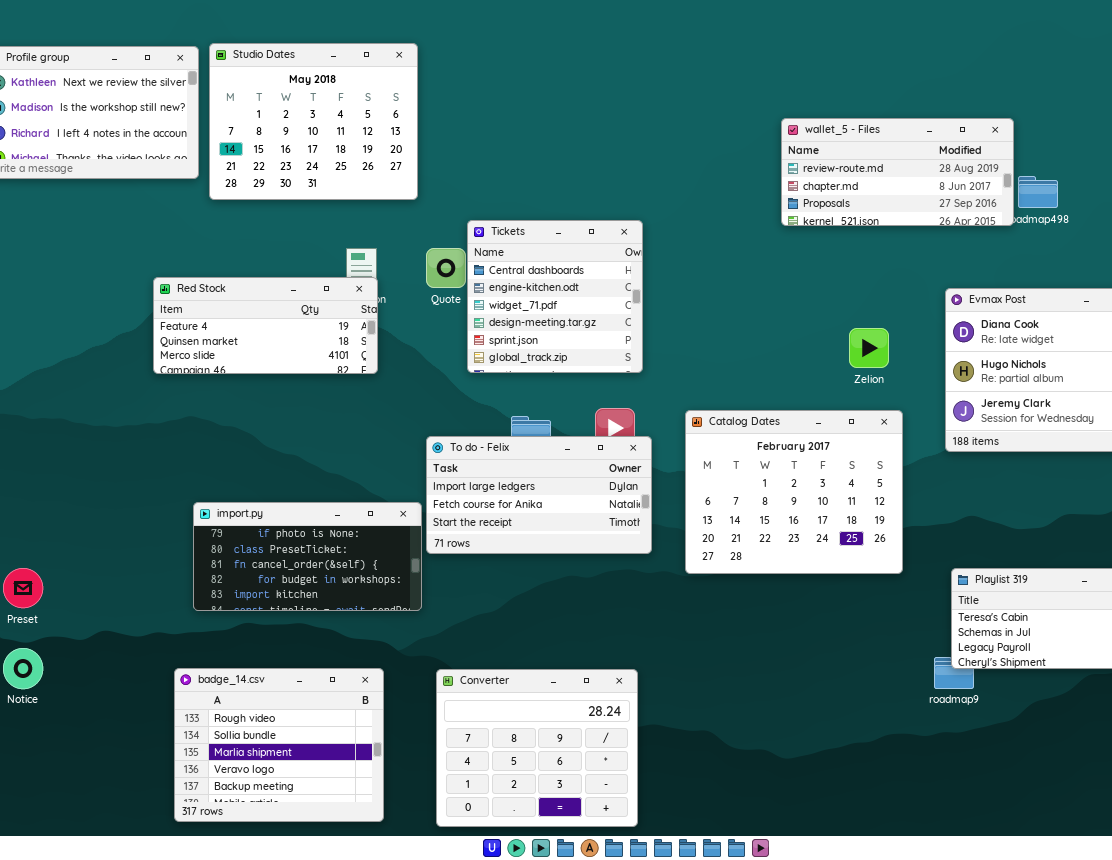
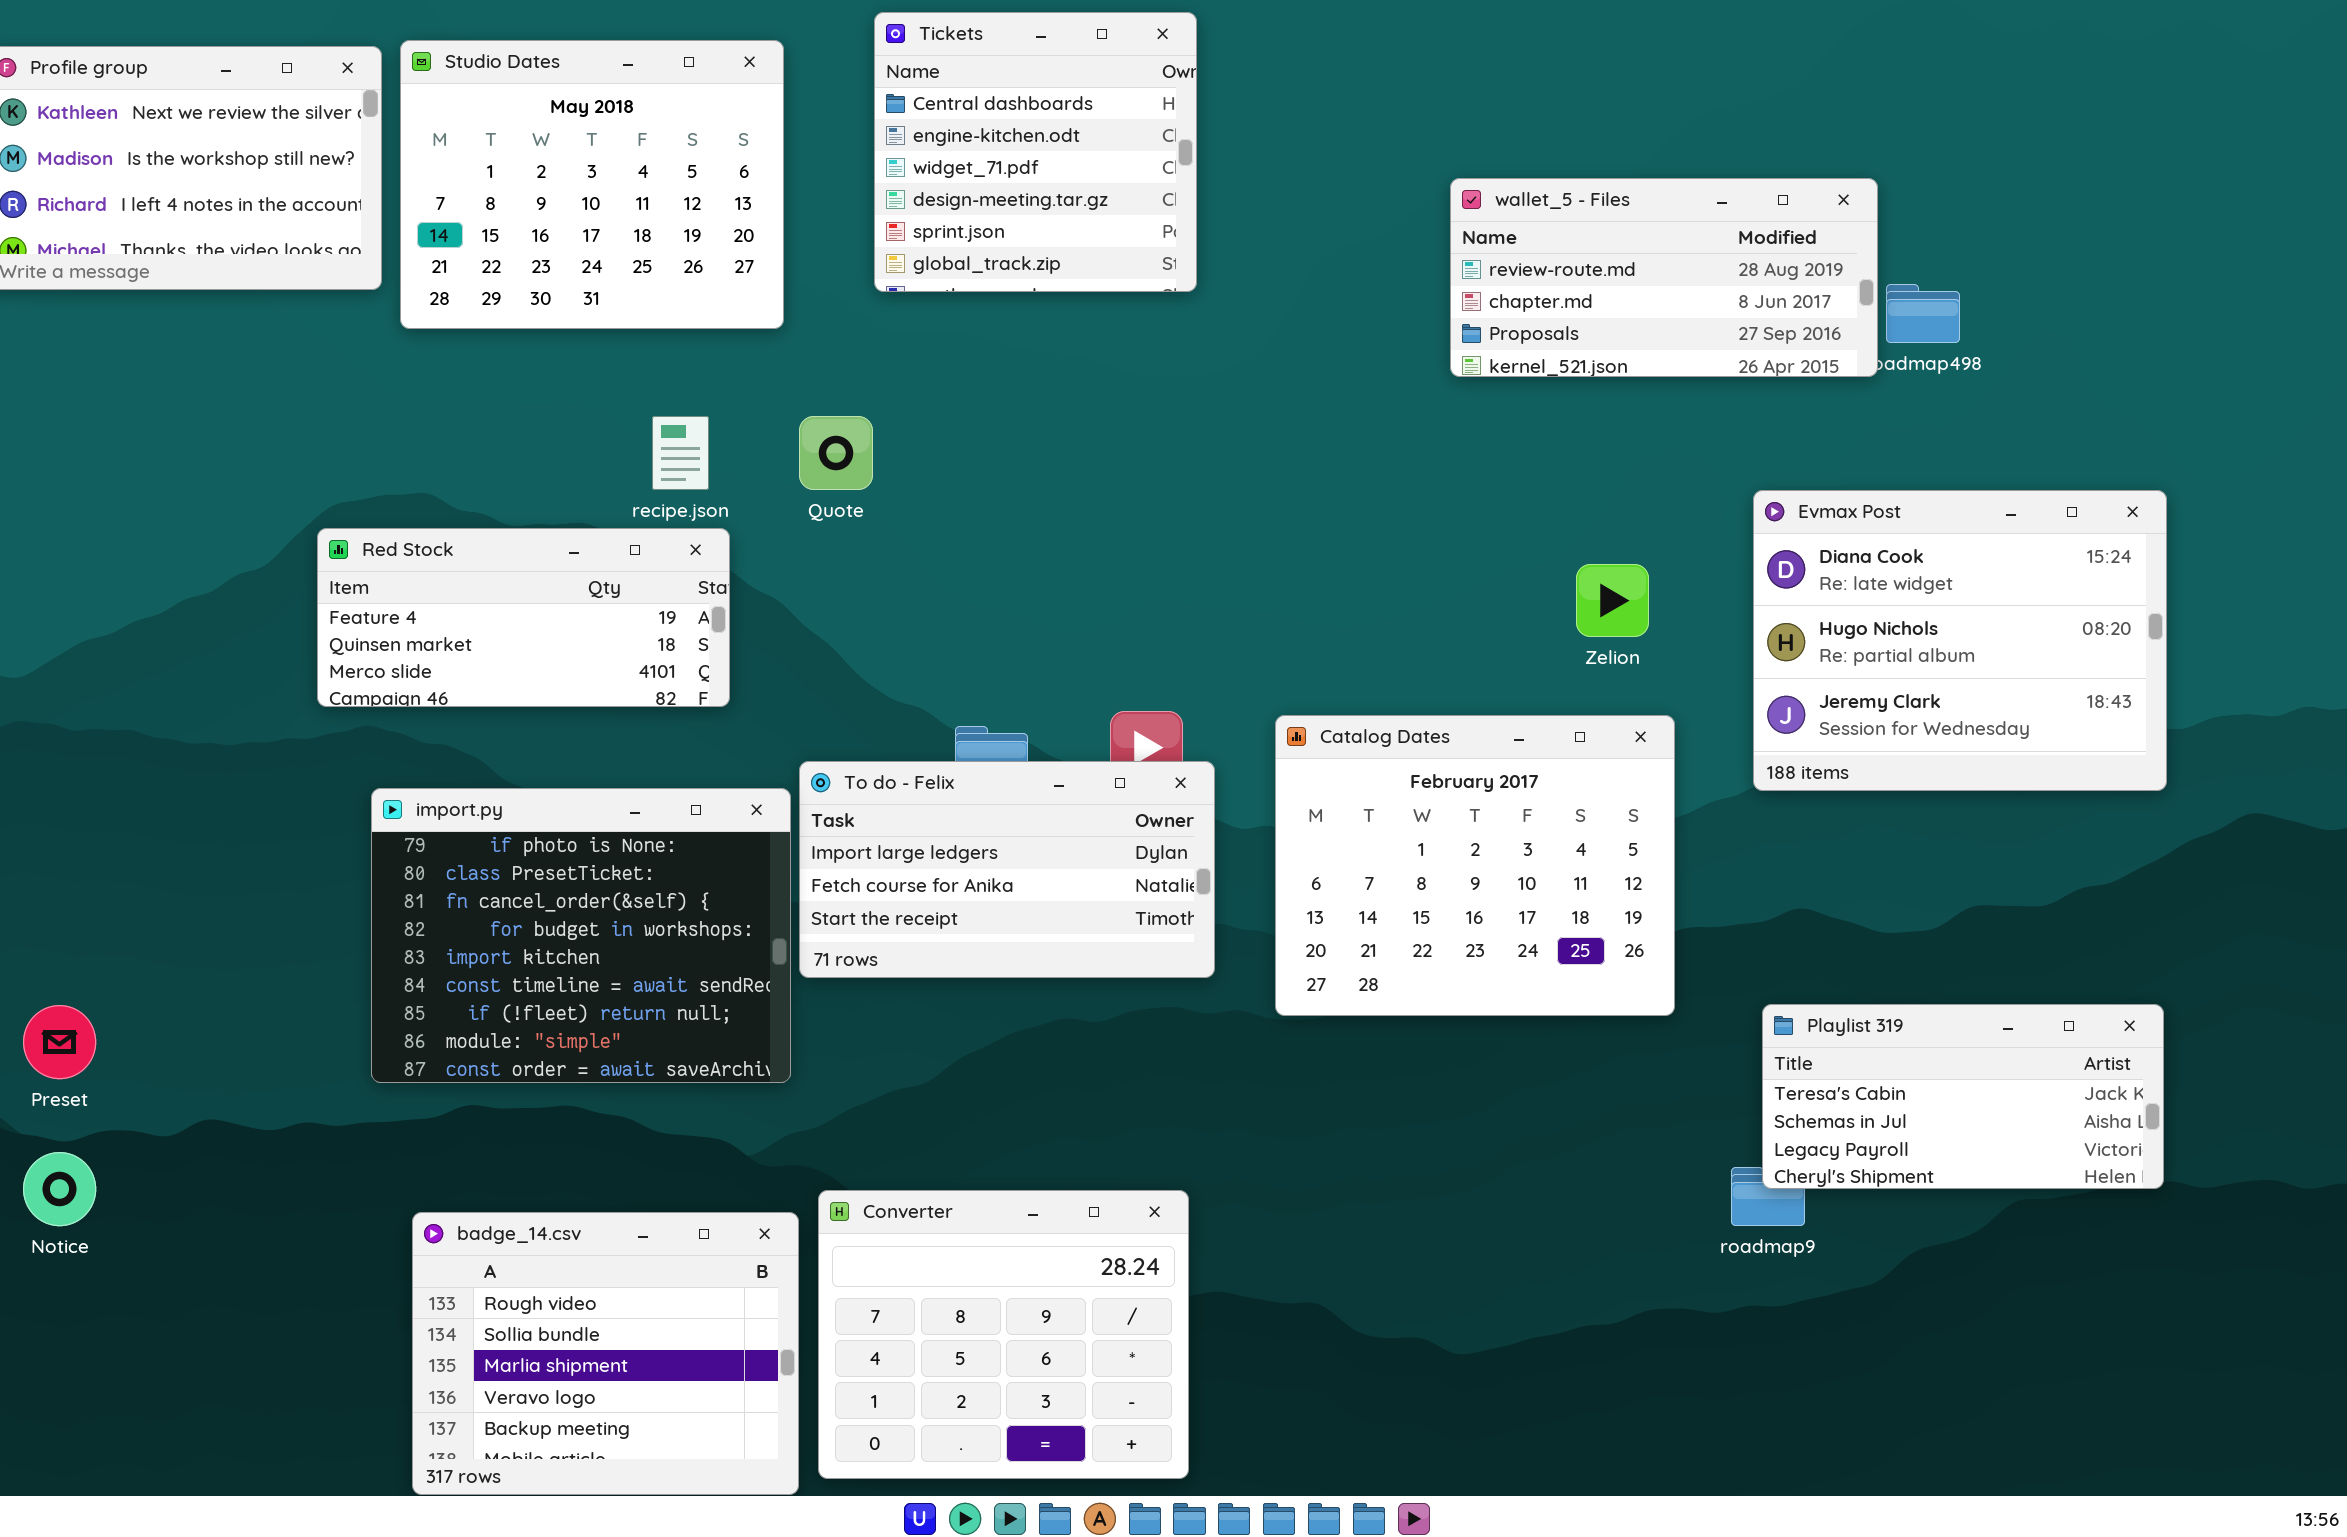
Tickets: [467,220,643,373] -> [874,12,1197,292], moved
Red Stock: [153,277,378,374] -> [317,528,730,707], moved
import.py: [193,502,422,611] -> [371,788,791,1083], resized
badge_14.csv: [174,668,384,822] -> [412,1212,799,1495], moved

